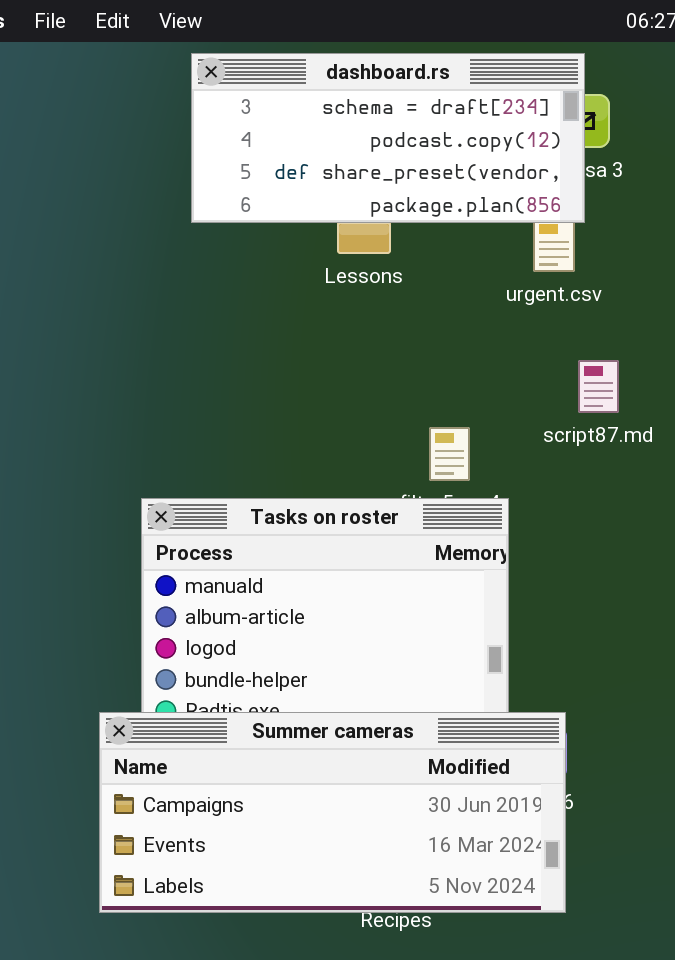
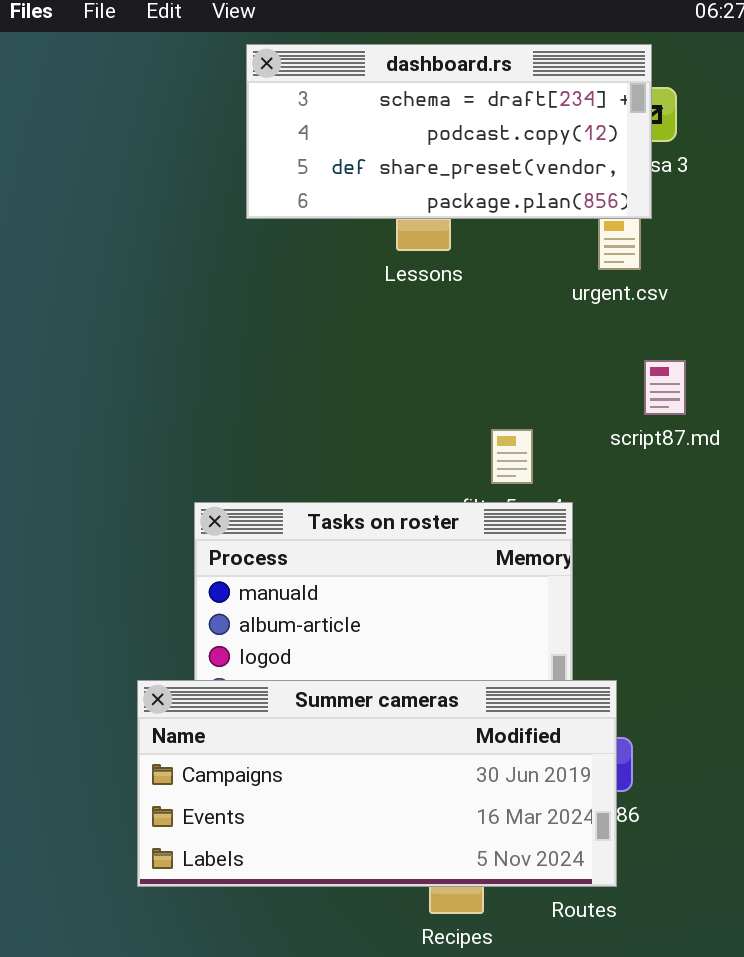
Summer cameras: [99,712,566,913] -> [137,680,617,887], moved

